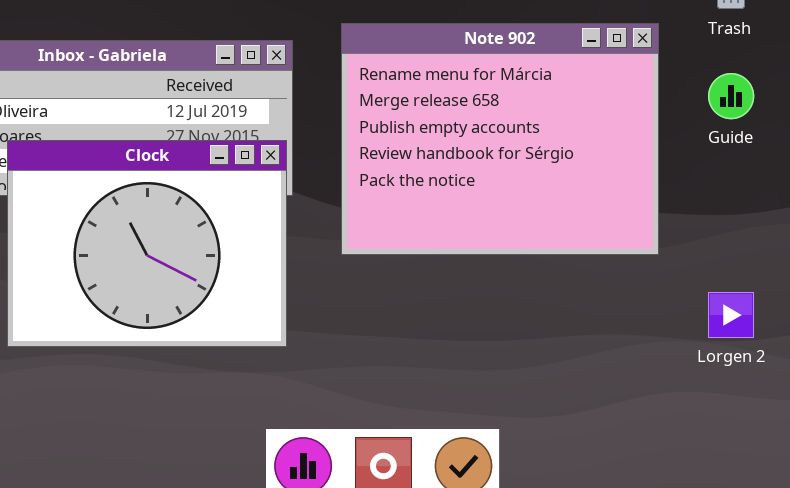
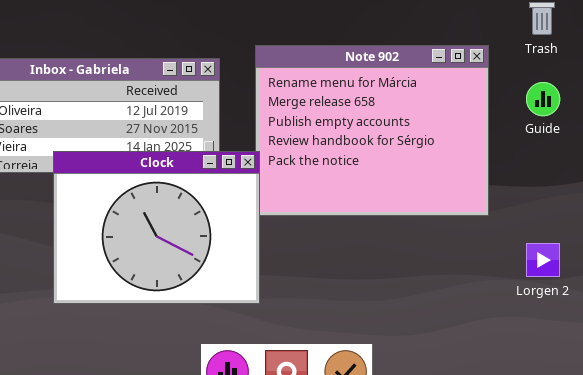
Clock: [7,140,287,347] -> [53,151,260,304], moved

